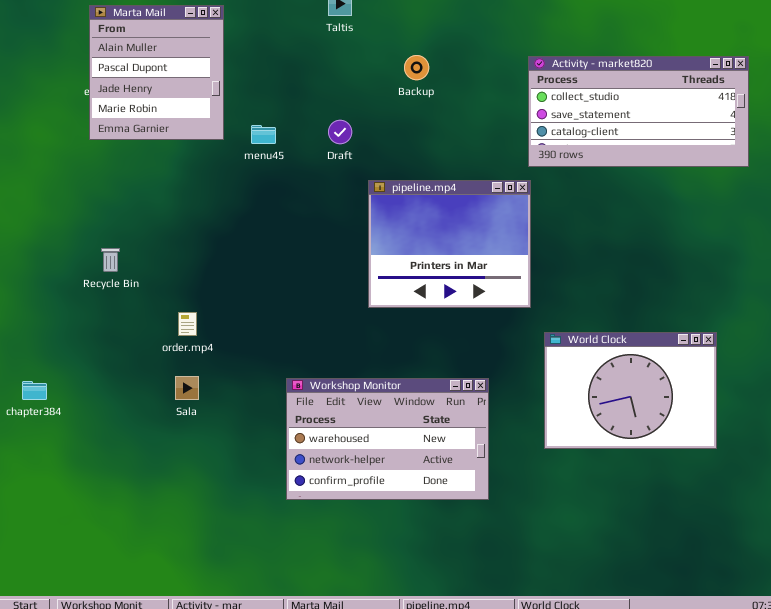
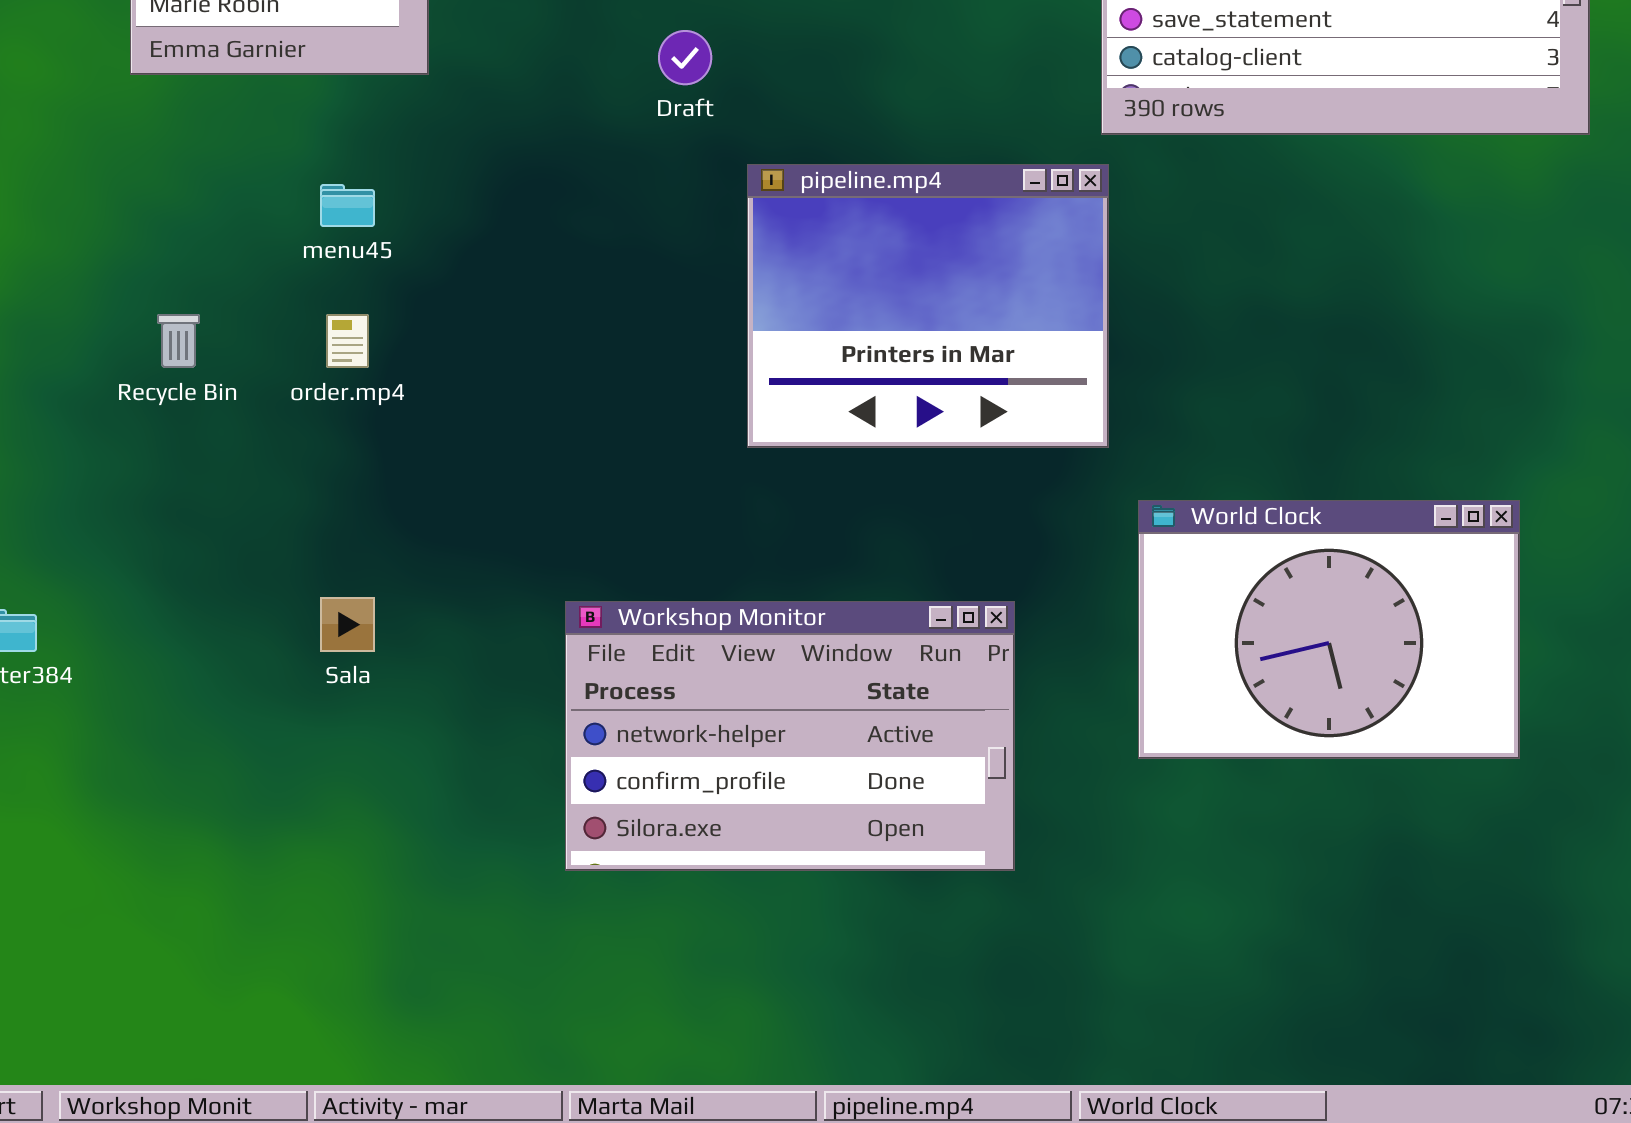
menu45: [251,125,276,144] -> [320,184,375,227], moved
order.mp4: [178,312,197,336] -> [326,314,369,368], moved
Workshop Monitor: [286,378,489,500] -> [565,601,1015,871], scrolled down 1 row

